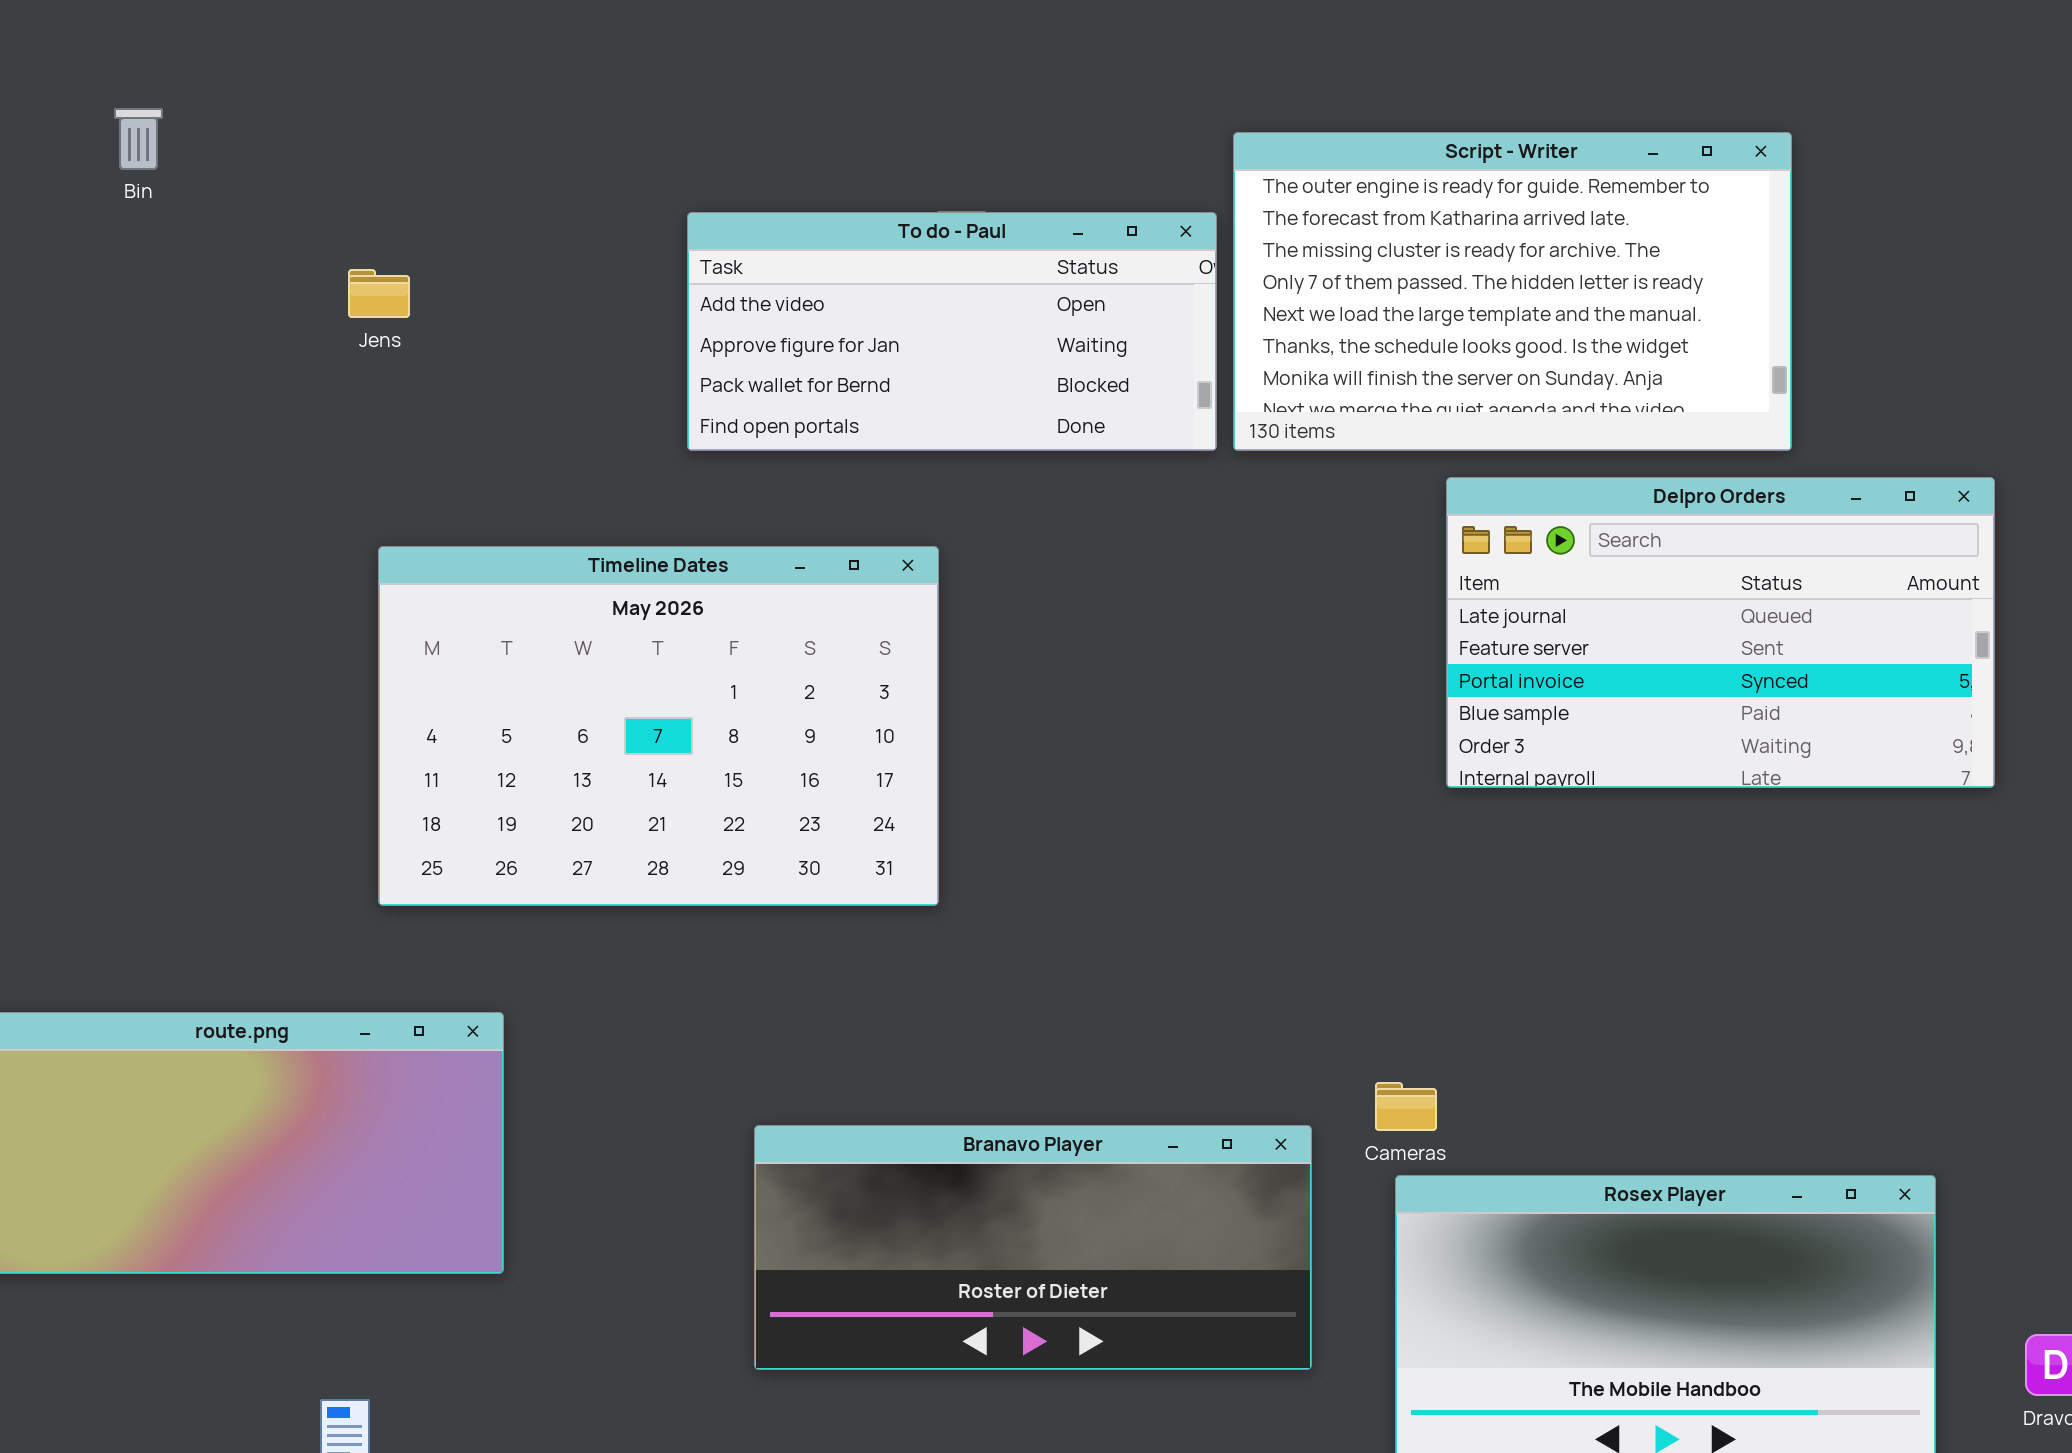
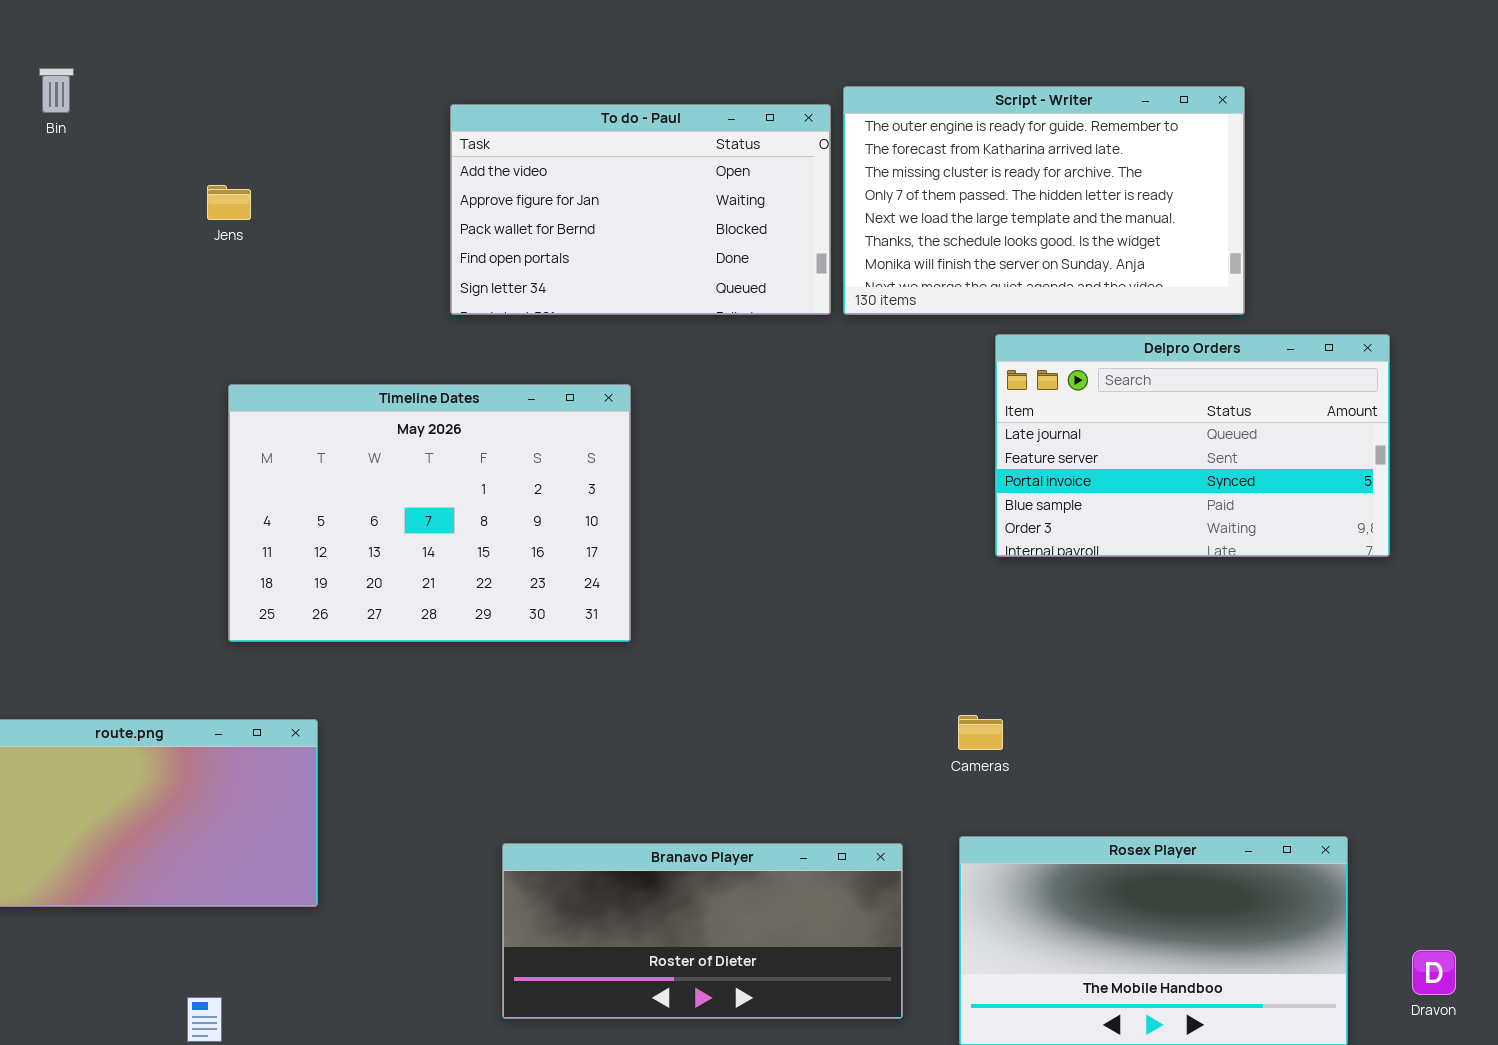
To do - Paul: [687,212,1217,451] -> [450,104,831,315], resized
Cameras: [1375,1082,1437,1131] -> [958,715,1003,750], moved
Branavo Player: [754,1125,1312,1370] -> [502,843,903,1019], moved

